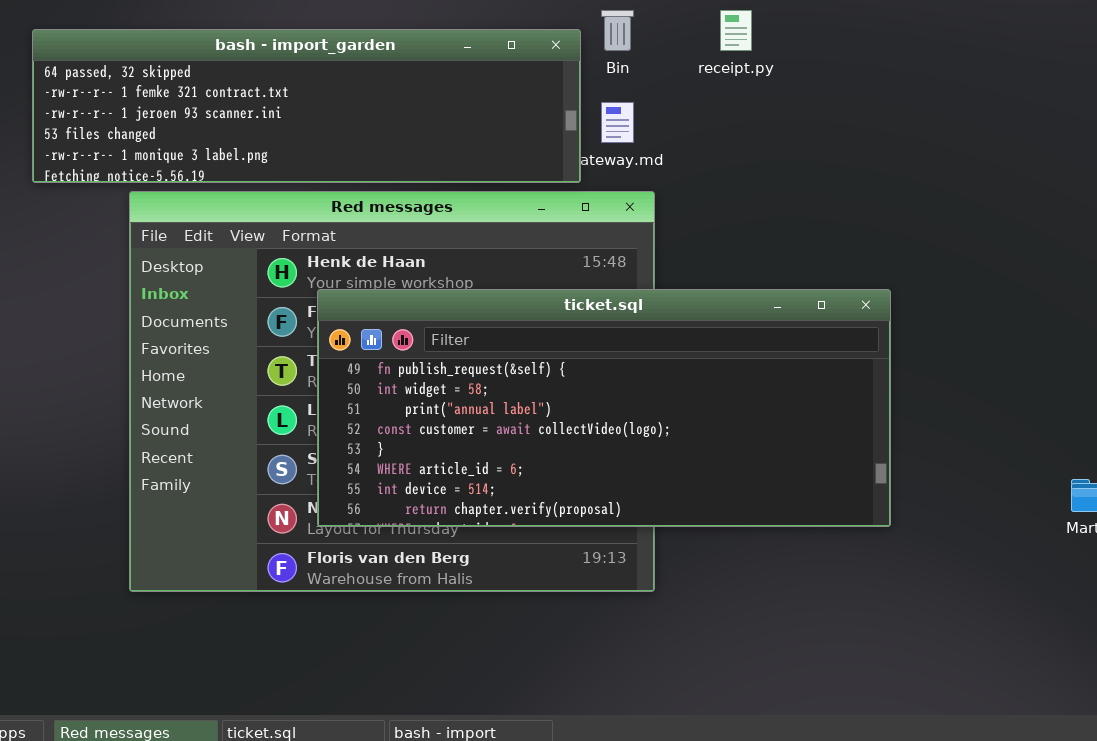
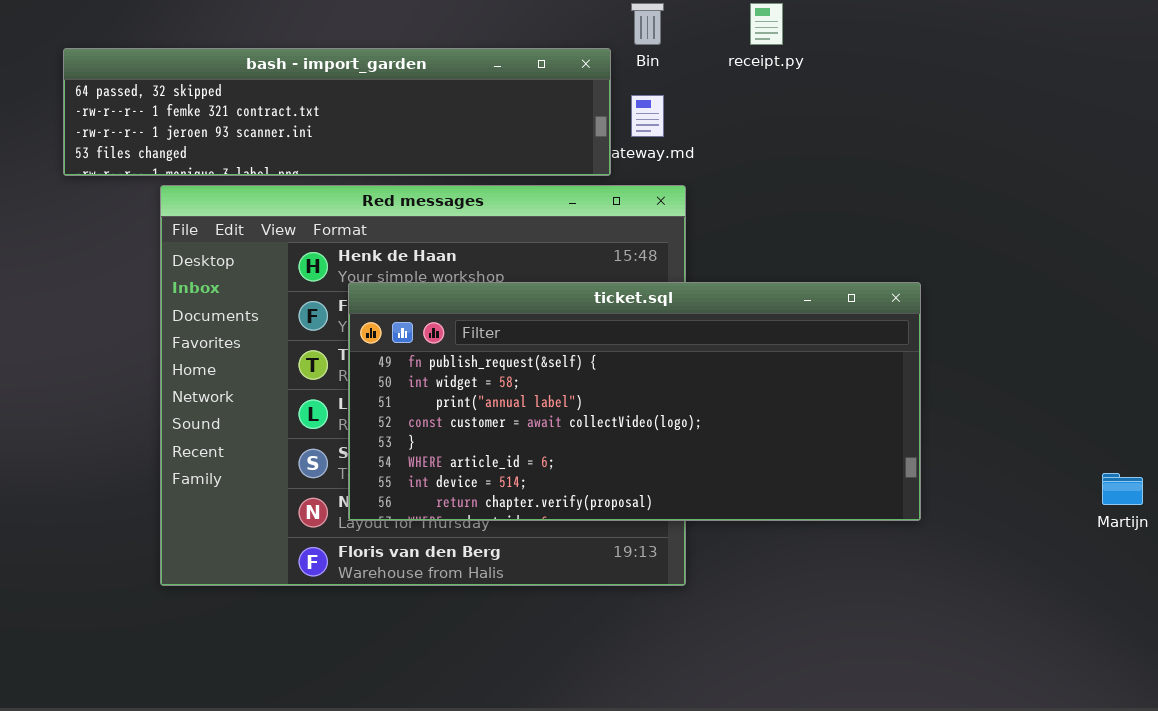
bash - import_garden: [32,29,581,183] -> [63,48,611,176], resized

